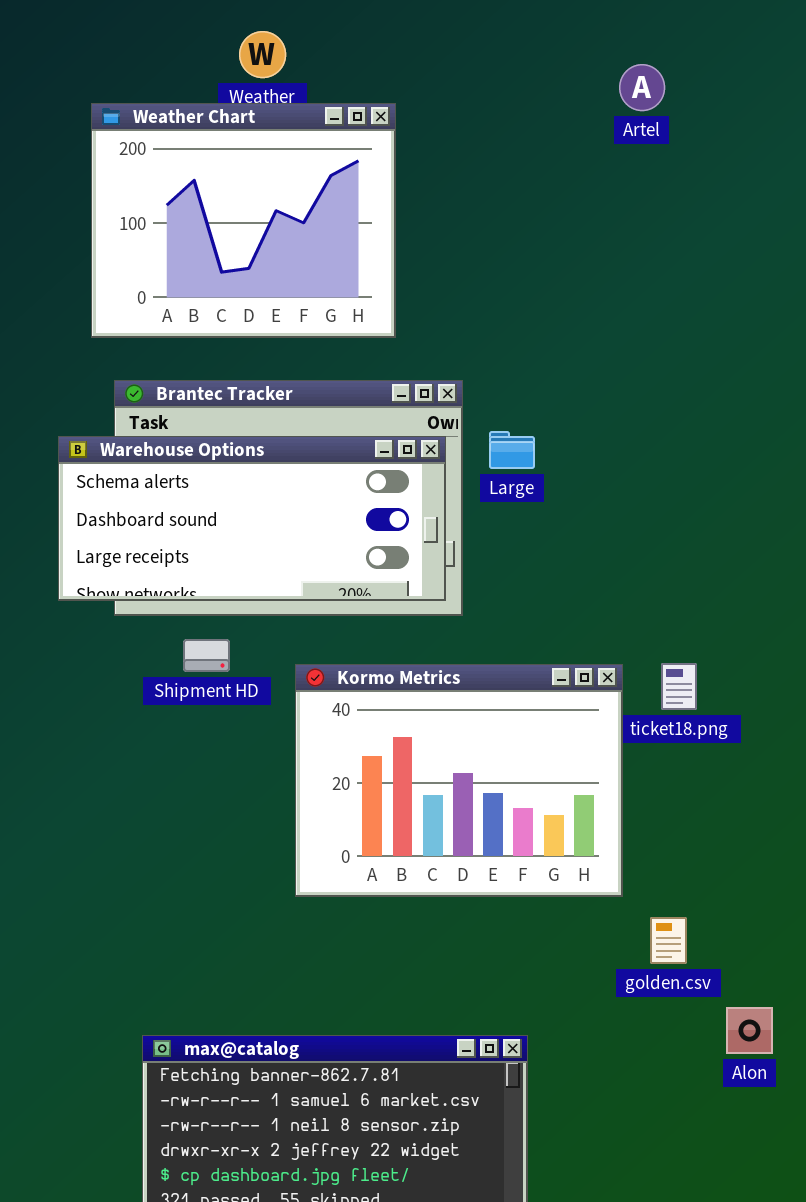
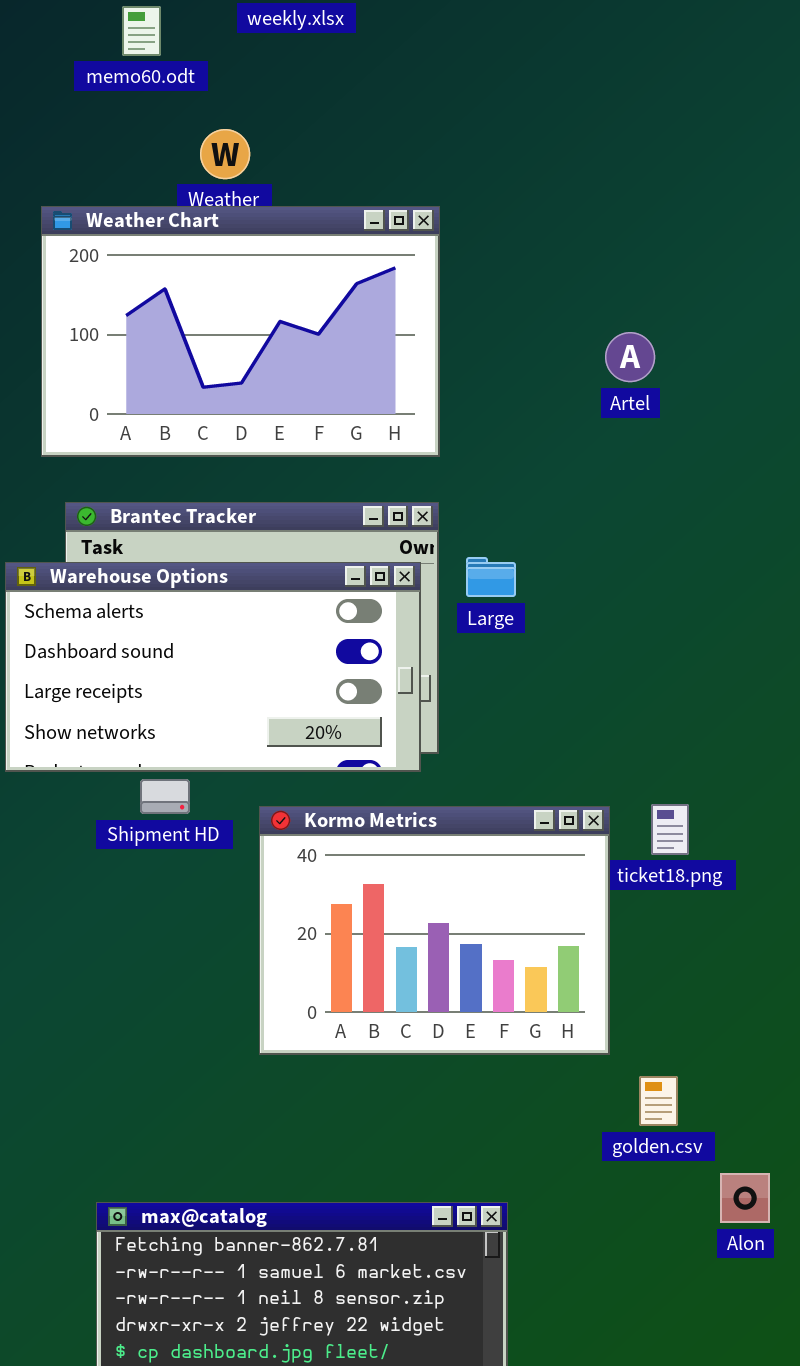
Artel: [619,64,665,111] -> [605,332,655,382], moved
Weather Chart: [91,103,396,338] -> [41,206,440,457], resized
Warehouse Options: [58,436,446,601] -> [5,562,421,772], resized

